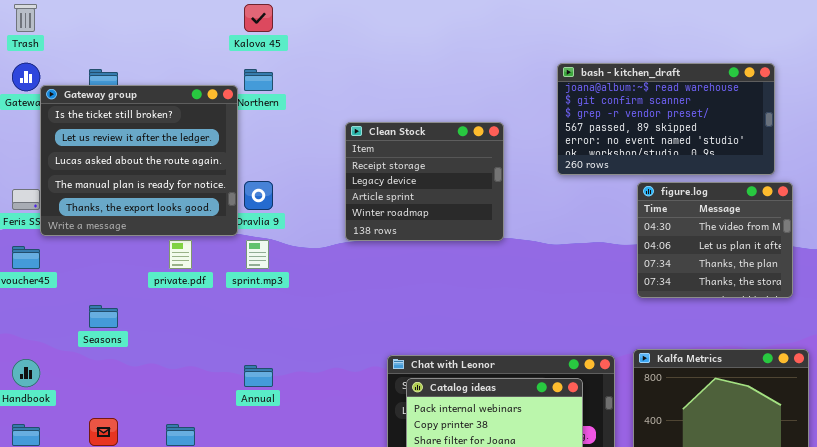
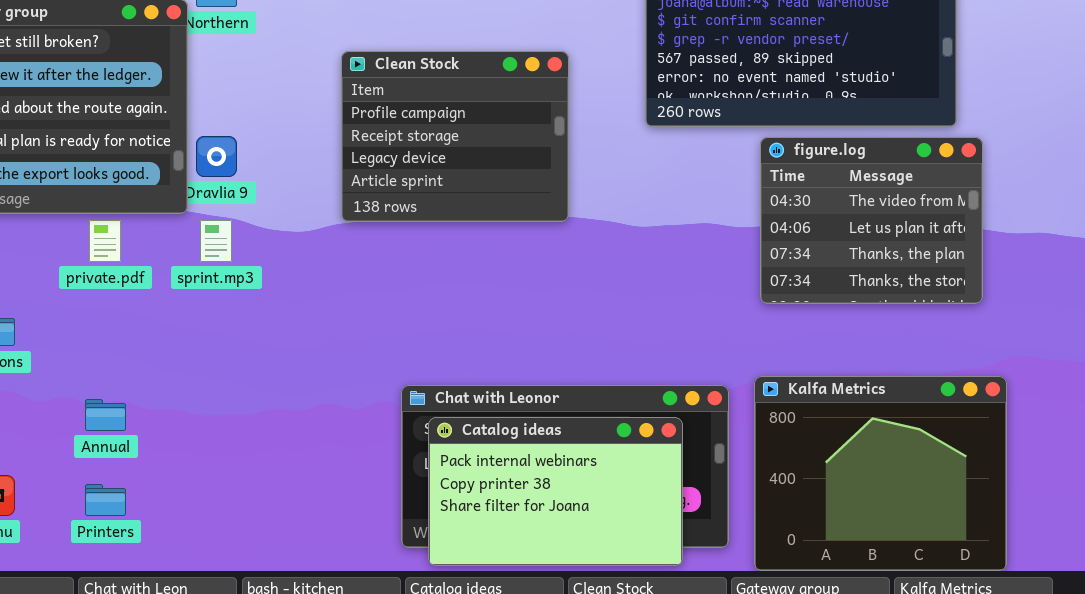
Clean Stock: [345,122,504,241] -> [341,51,569,222], scrolled up 1 row
Annual: [244,365,273,387] -> [85,399,126,431], moved

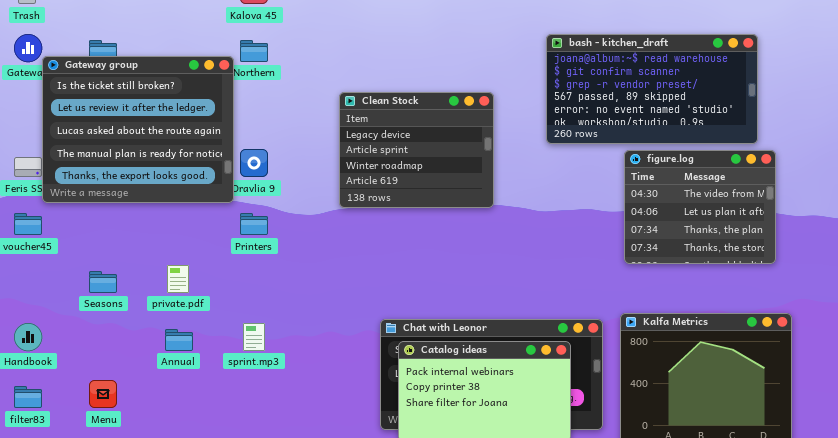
Clean Stock: [341,51,569,222] -> [339,92,494,208], scrolled down 2 rows
private.pdf: [89,220,121,262] -> [167,265,189,293], moved
sprint.mp3: [200,220,232,262] -> [243,323,265,351], moved
Printers: [85,484,126,516] -> [240,213,268,235], moved

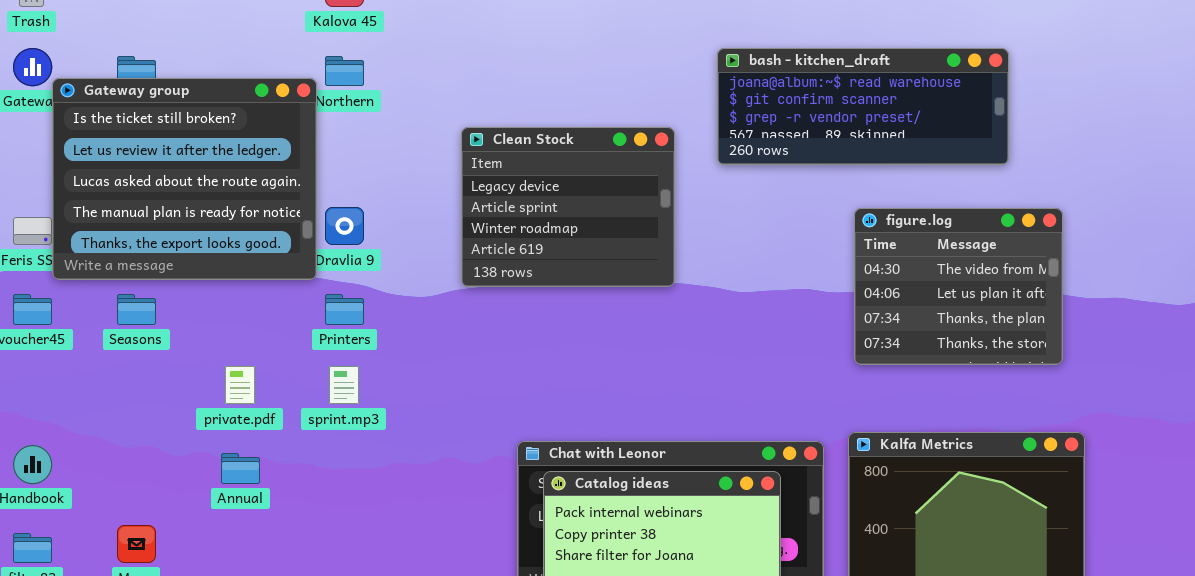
bash - kitchen_draft: [546,34,758,144] -> [717,48,1009,165], moved, resized
Seasons: [89,271,117,293] -> [117,294,156,325], moved
sprint.mp3: [243,323,265,351] -> [329,366,359,404], moved

